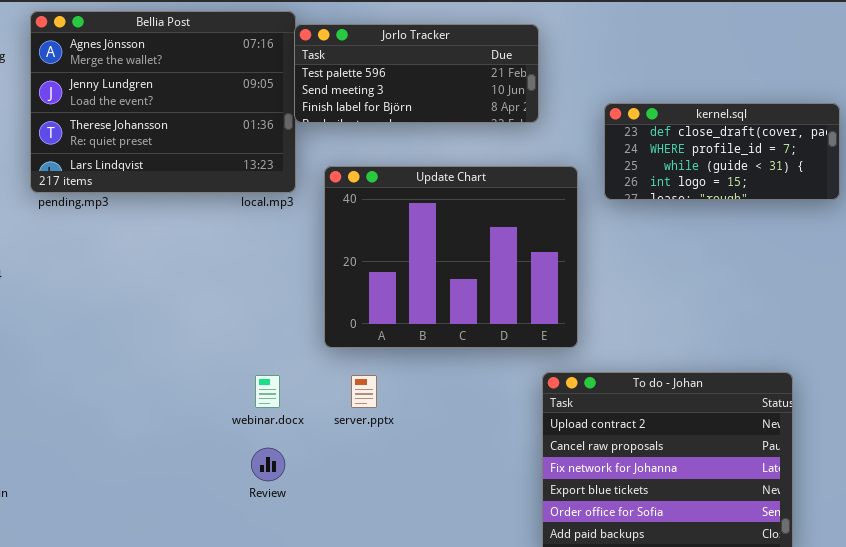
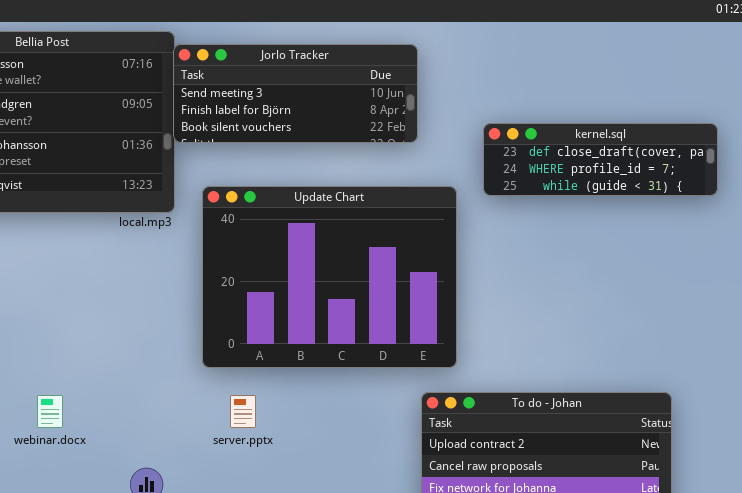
Jorlo Tracker: [294,24,539,123] -> [173,44,418,143], scrolled down 1 row
kernel.sql: [604,103,840,200] -> [483,123,718,196], resized
webinar.docx: [255,375,280,408] -> [37,395,63,428], moved

